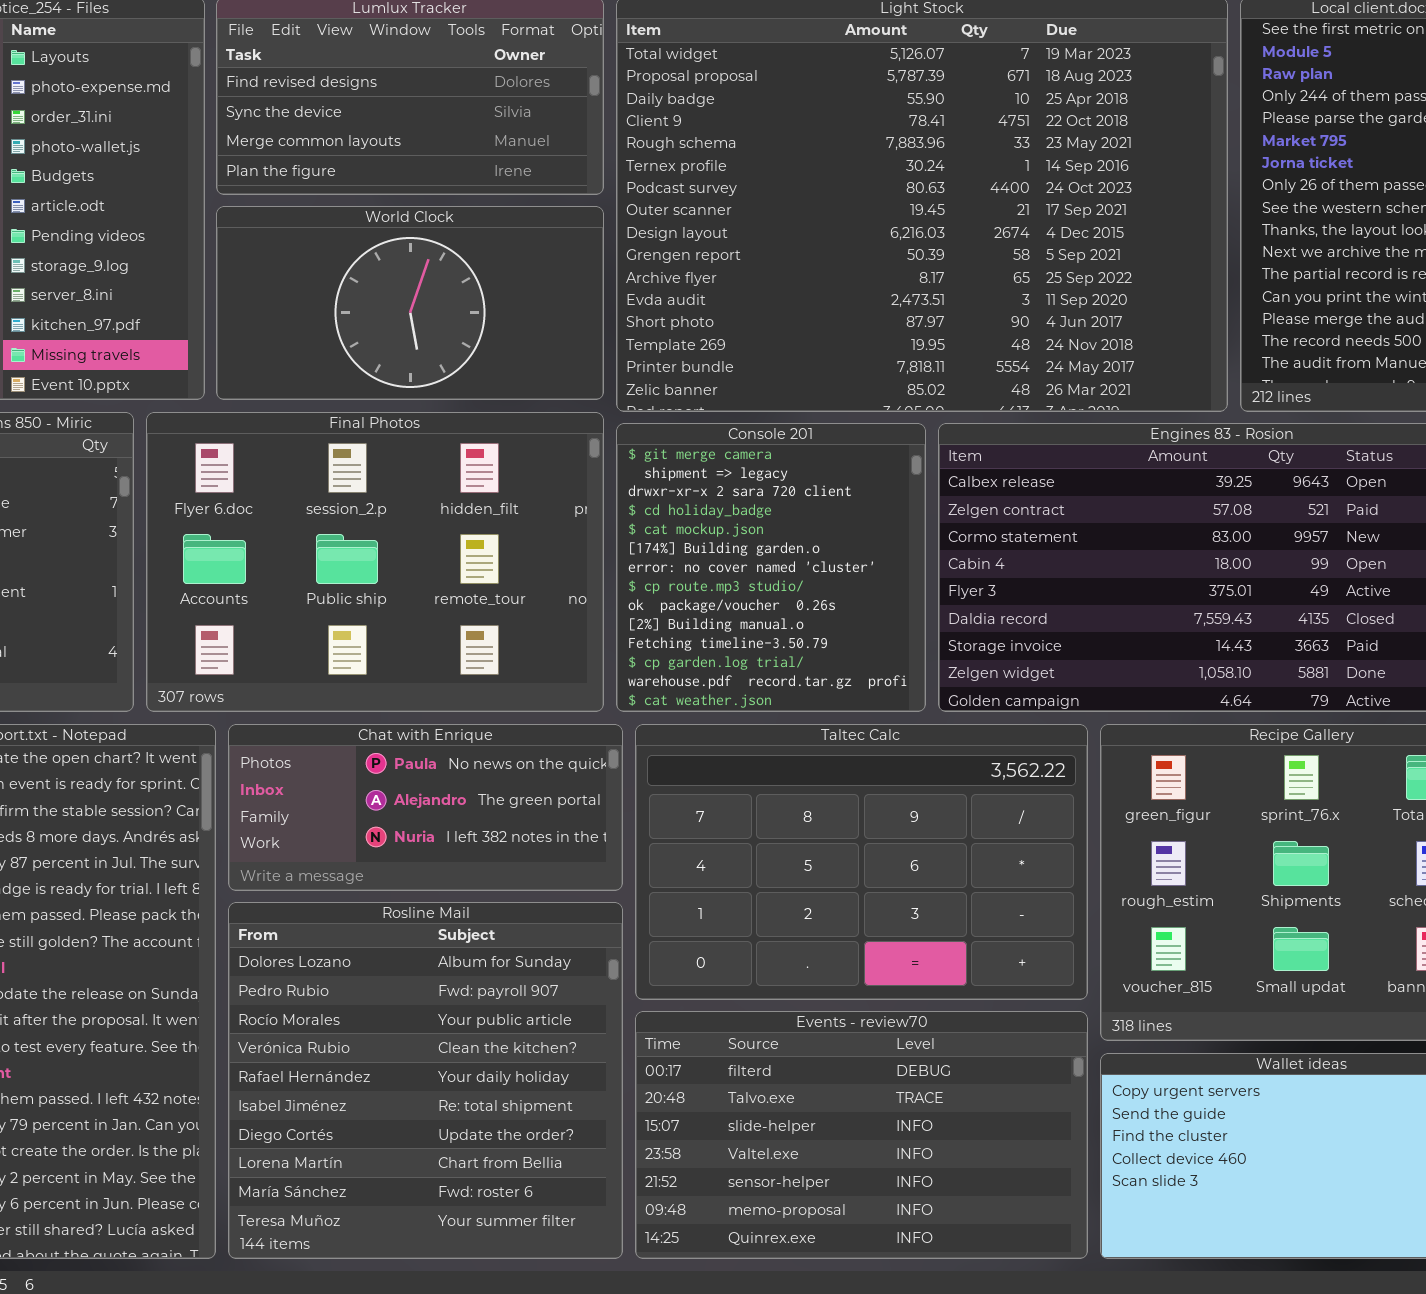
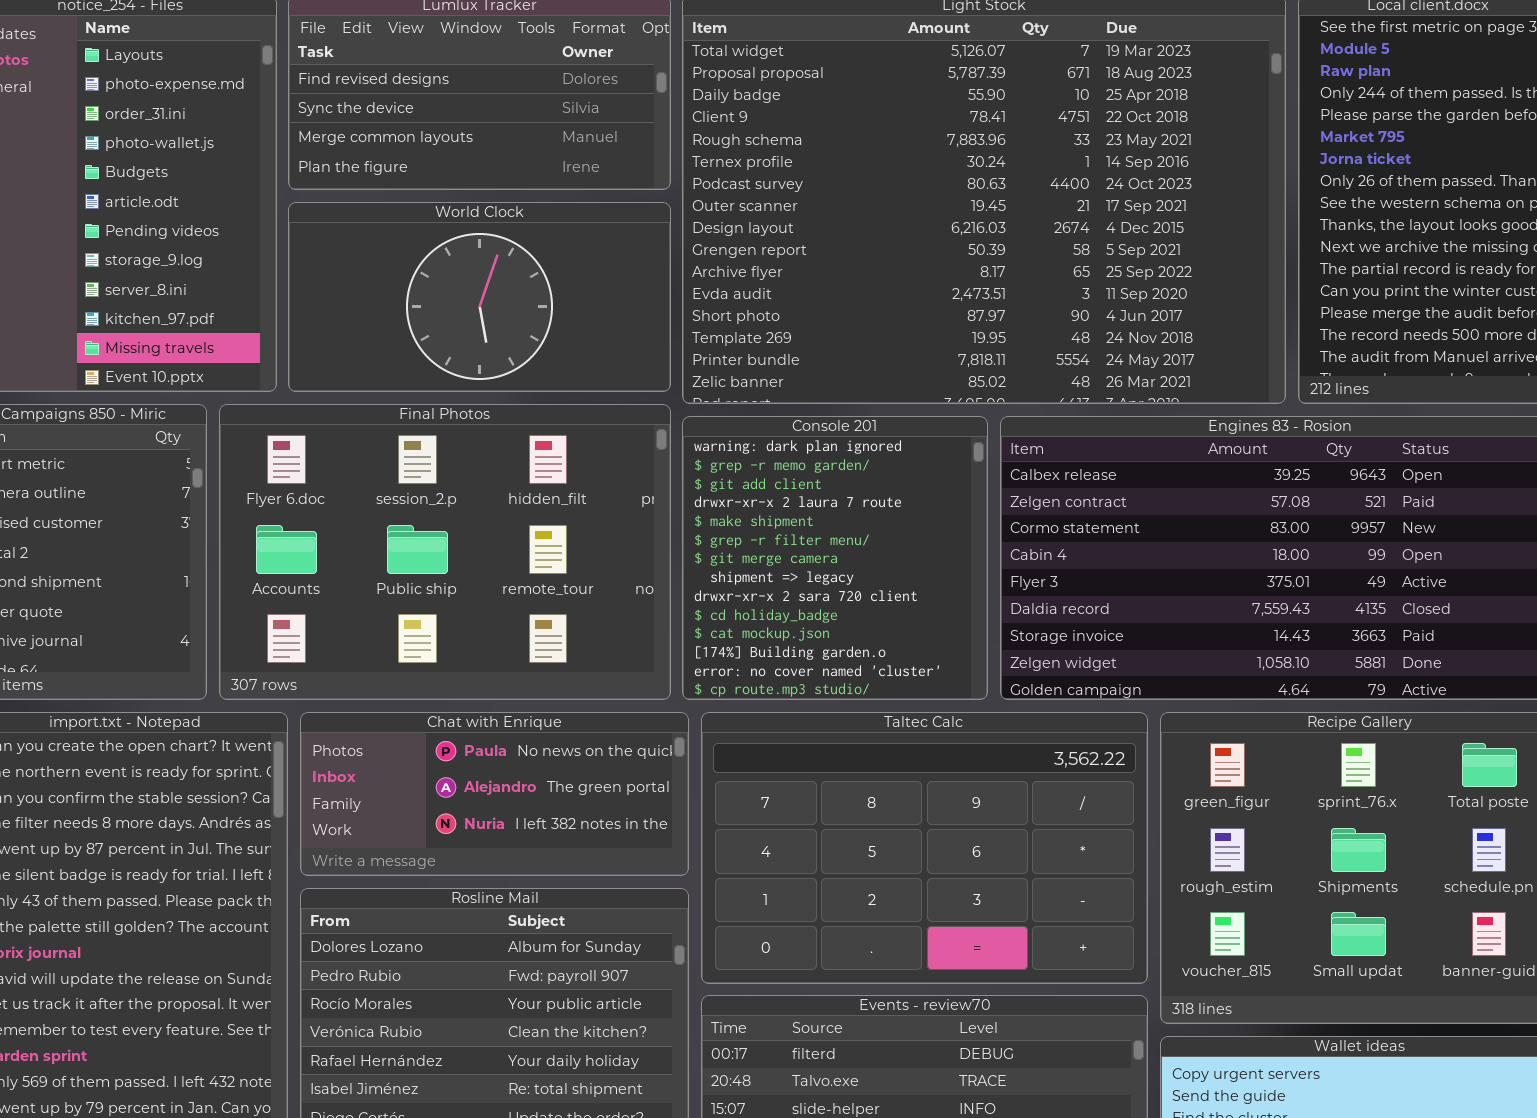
Console 201: [616,423,926,712] -> [682,416,988,700], scrolled up 6 rows

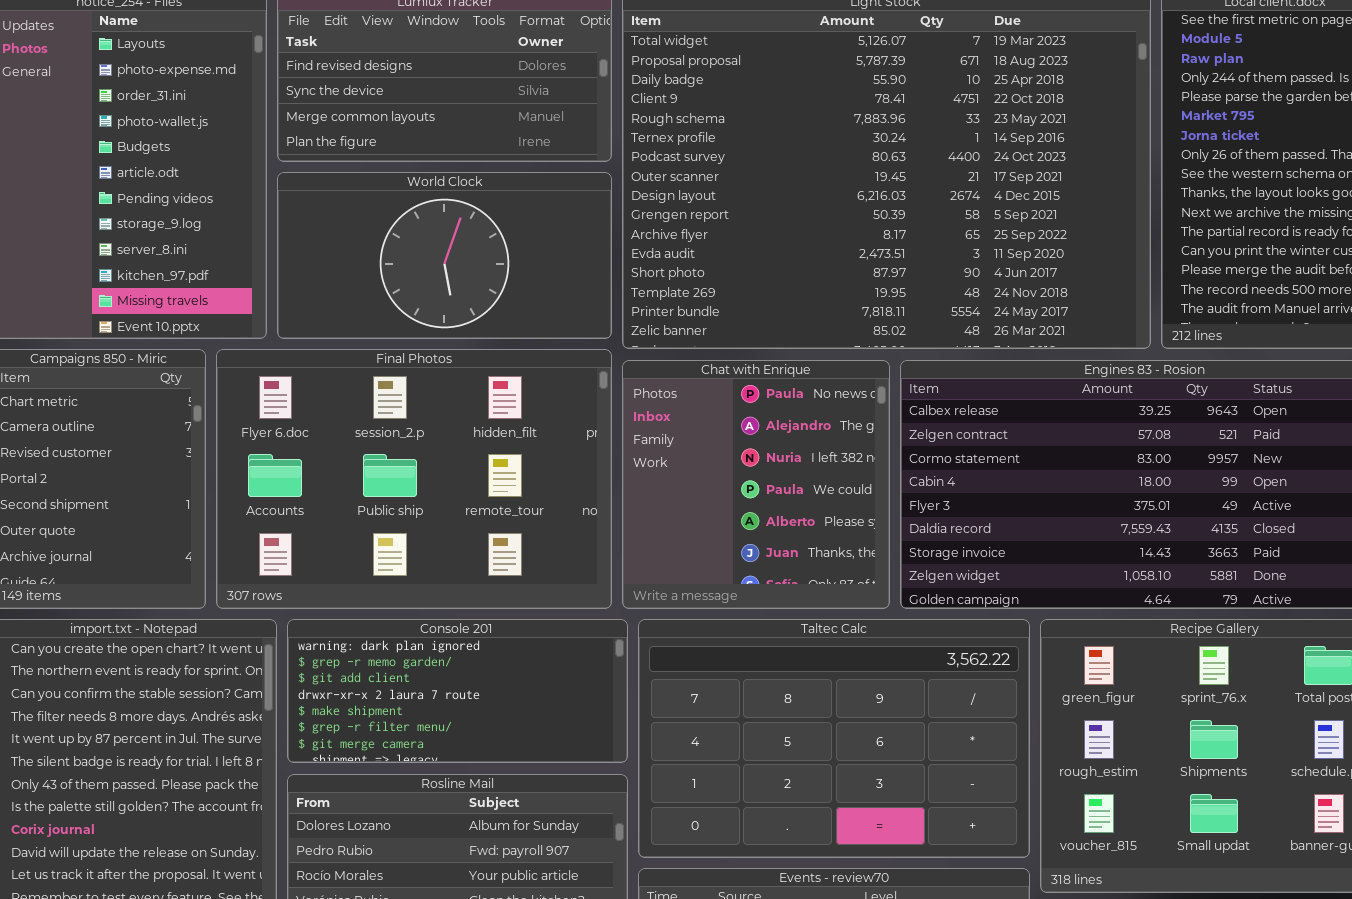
Console 201: [682,416,988,700] -> [287,619,628,763], moved, resized
Chat with Enrique: [300,712,689,876] -> [622,360,890,609], moved, resized

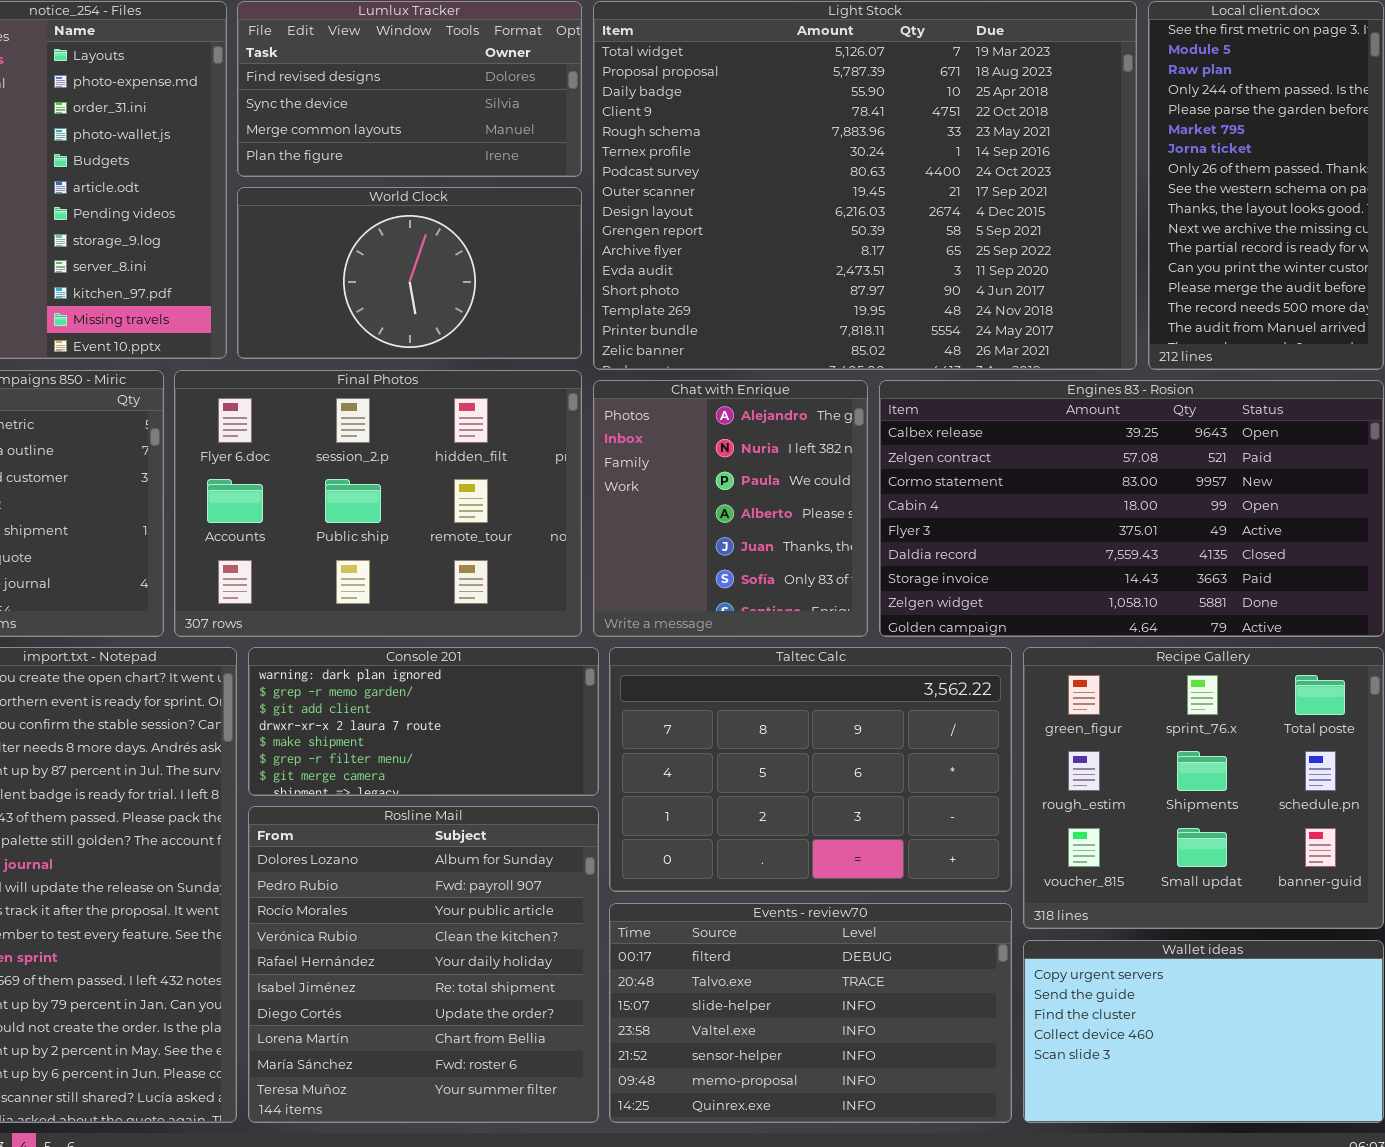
Chat with Enrique: [622,360,890,609] -> [593,380,868,637], scrolled down 1 row

